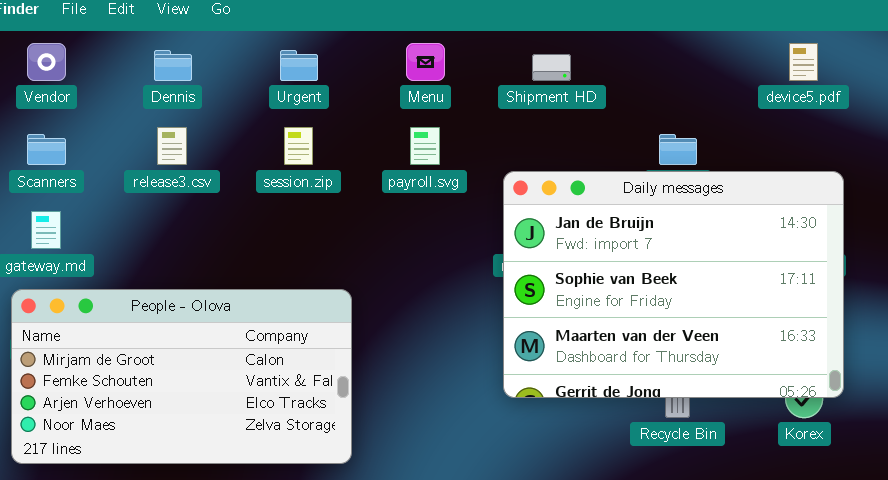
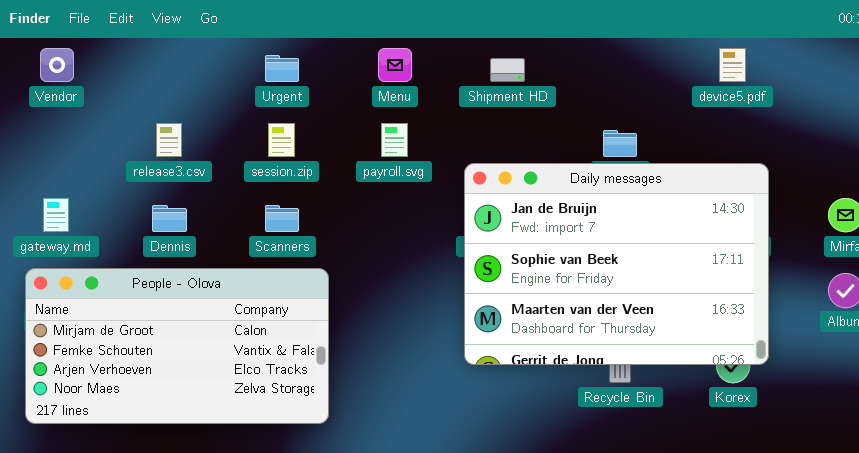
Dennis: [154,50,192,81] -> [152,205,187,232], moved
Scanners: [27,134,66,165] -> [265,205,299,232], moved

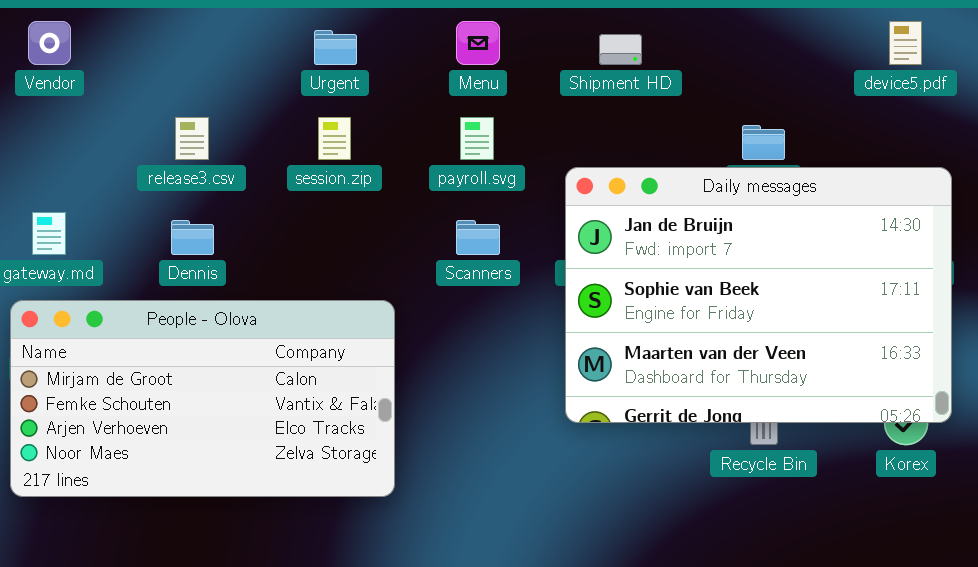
Scanners: [265,205,299,232] -> [456,220,500,255], moved

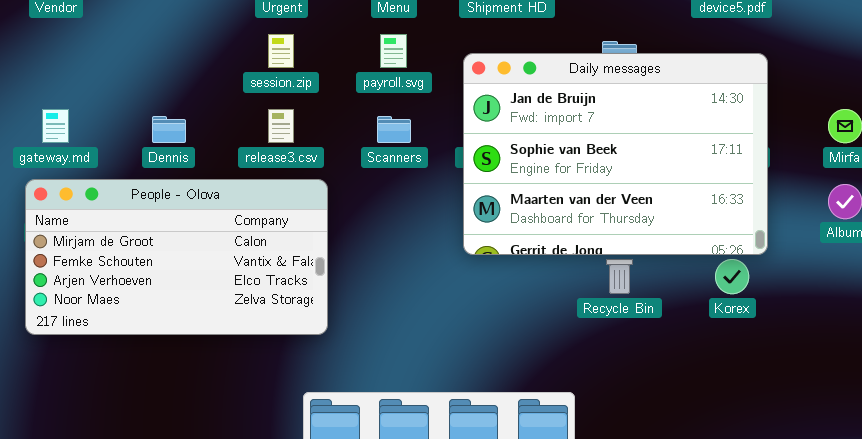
release3.csv: [175,117,209,160] -> [268,109,294,143], moved
Daily messages: [565,167,952,423] -> [463,53,768,255], moved

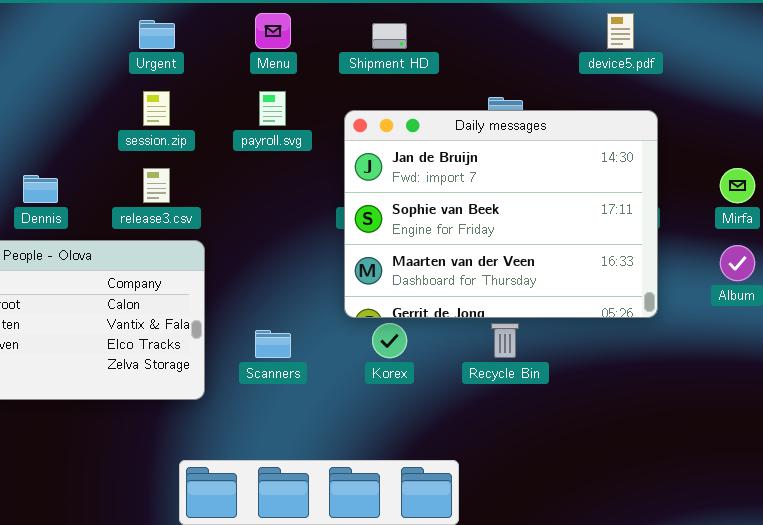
Scanners: [377,116,411,143] -> [255,330,291,358], moved
Korex: [715,259,749,294] -> [372,323,407,358], moved

